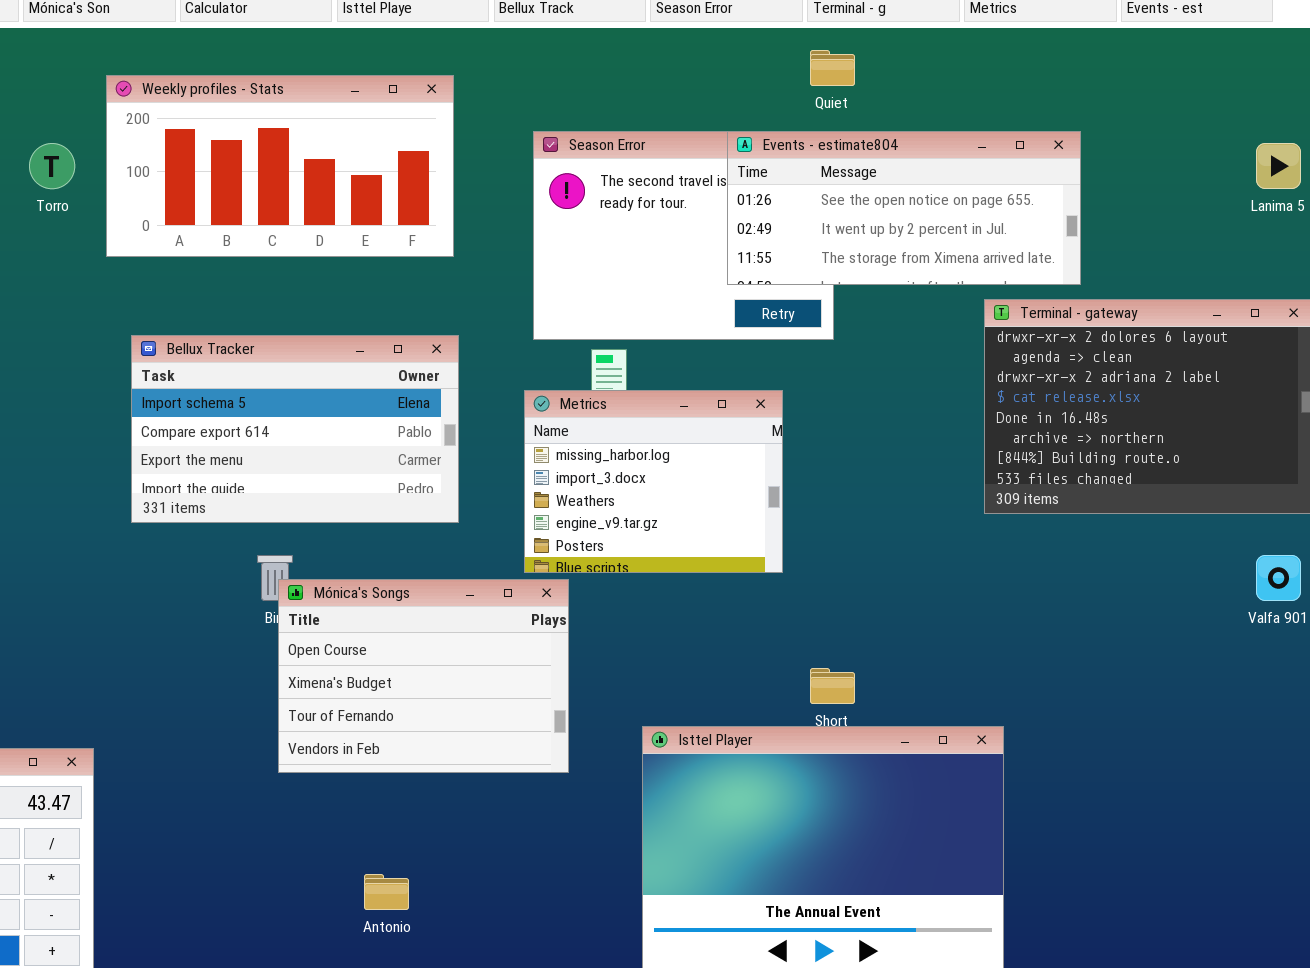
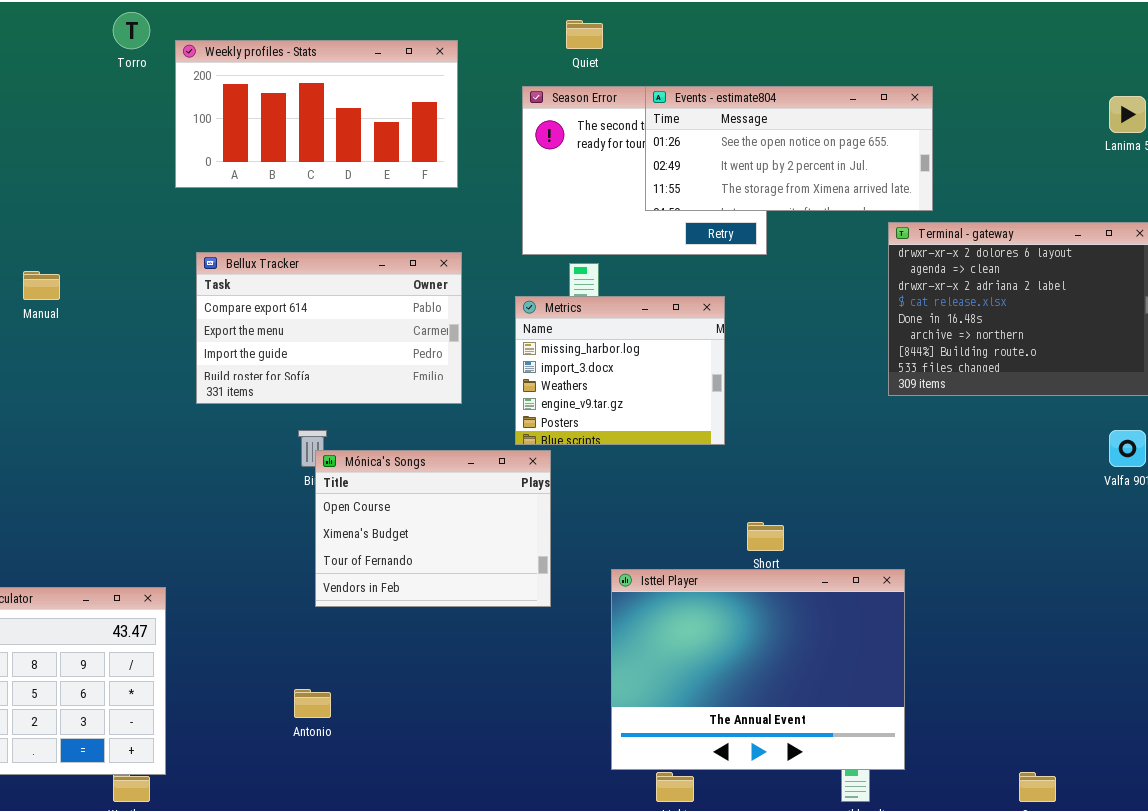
Quiet: [810,50,855,86] -> [566,20,603,49], moved
Events - estimate804: [727,131,1081,285] -> [645,86,933,211], moved
Torro: [29,143,75,189] -> [113,12,150,49], moved
Bellux Tracker: [131,335,459,523] -> [196,252,462,404], scrolled down 1 row
Antonio: [364,874,409,910] -> [294,689,331,718], moved

